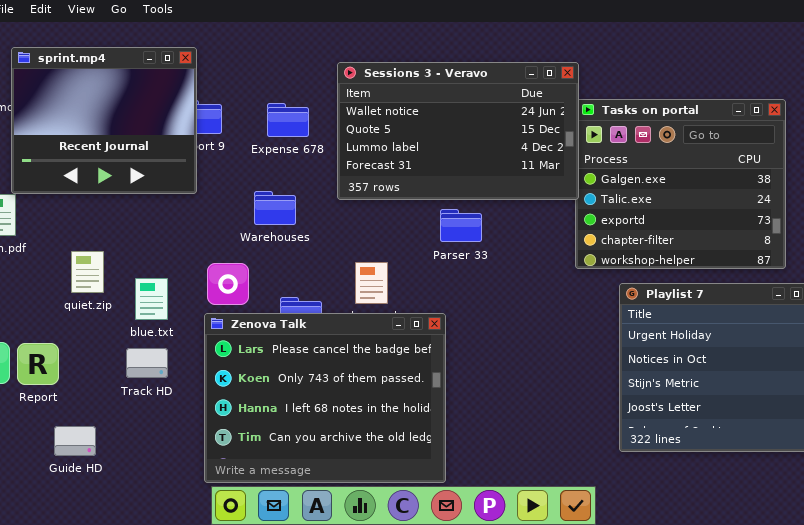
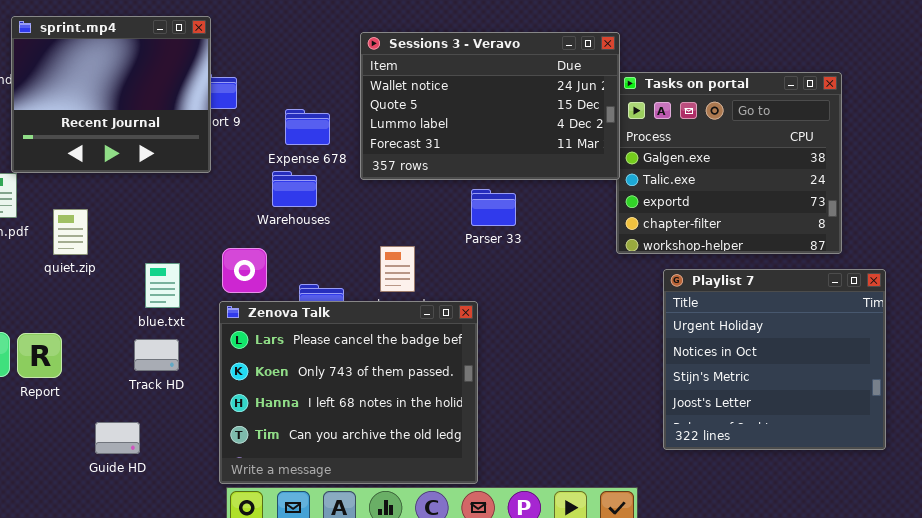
Expense 678: [267,103,309,137] -> [285,109,330,145], moved
quiet.zip: [71,251,104,293] -> [53,209,88,255], moved
Guide HD: [54,426,96,456] -> [95,422,140,454], moved

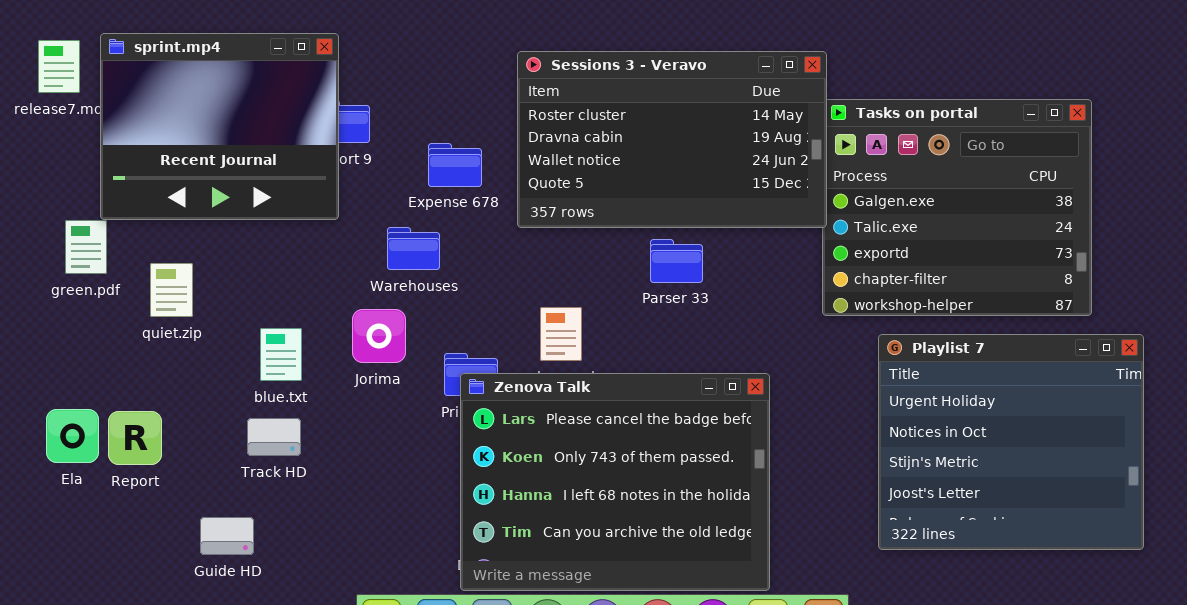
Sessions 3 - Veravo: [360,32,620,180] -> [517,51,827,228], scrolled up 2 rows
Warehouses: [272,171,317,207] -> [387,227,440,270], moved
Zenova Talk: [219,301,478,484] -> [460,373,770,591], moved

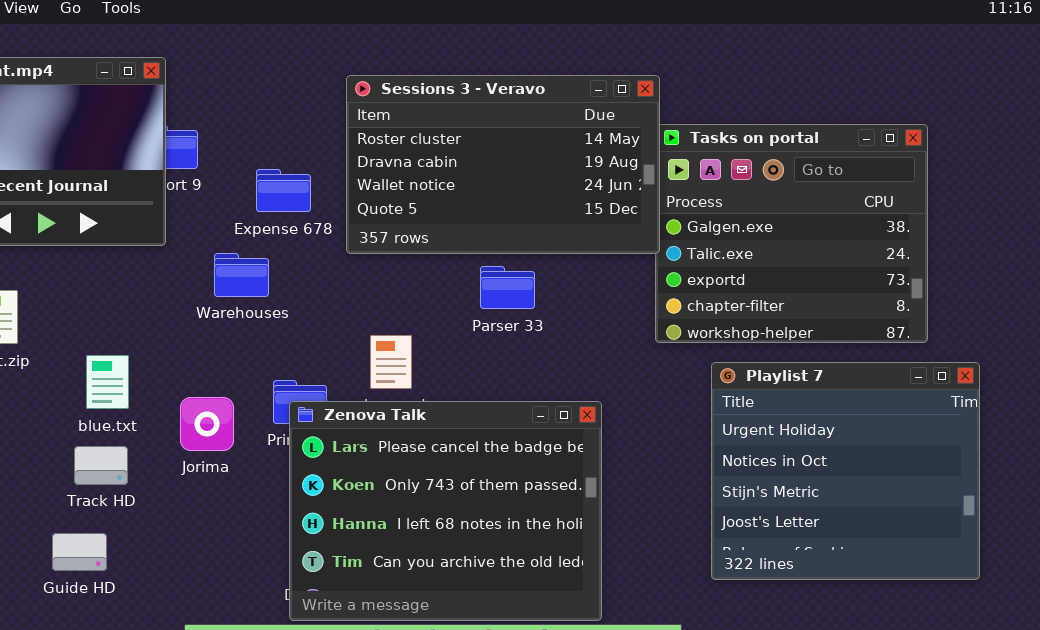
Jorima: [352,309,406,363] -> [180,397,234,451], moved
Guide HD: [200,517,254,555] -> [52,533,107,571], moved

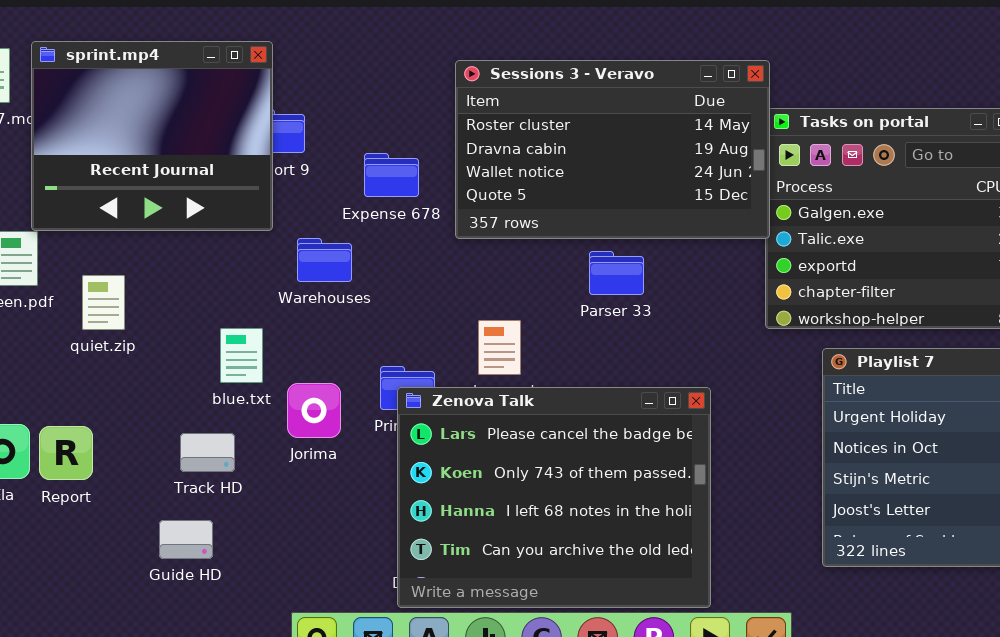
Warehouses: [214,253,269,297] -> [297,238,352,282], moved
blue.txt: [86,355,129,409] -> [220,328,263,383], moved

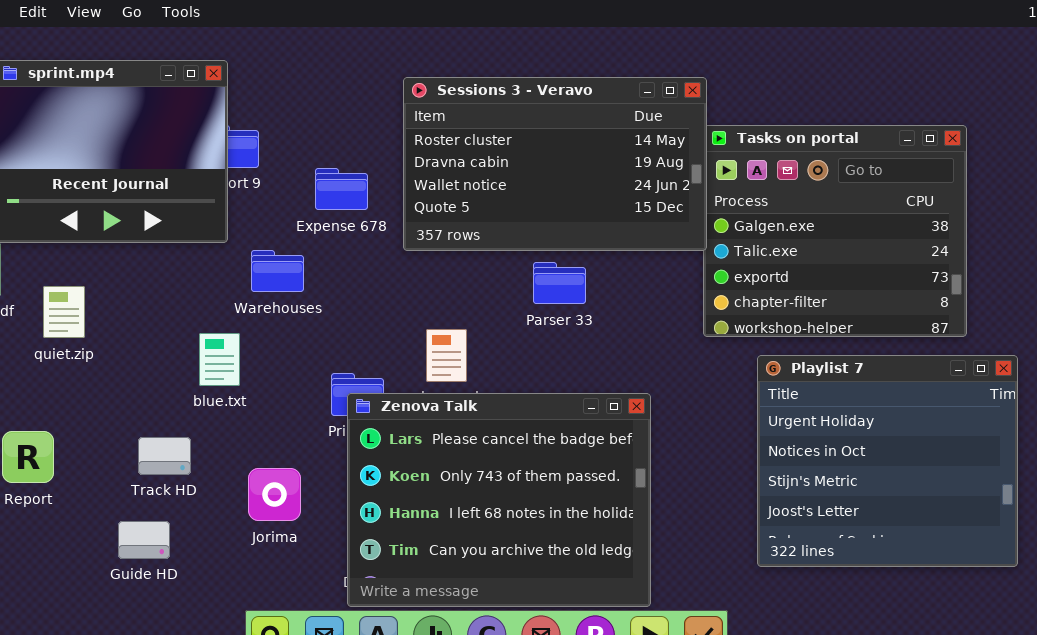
blue.txt: [220,328,263,383] -> [199,333,240,386], moved
Jorima: [287,383,341,438] -> [248,468,301,521], moved

